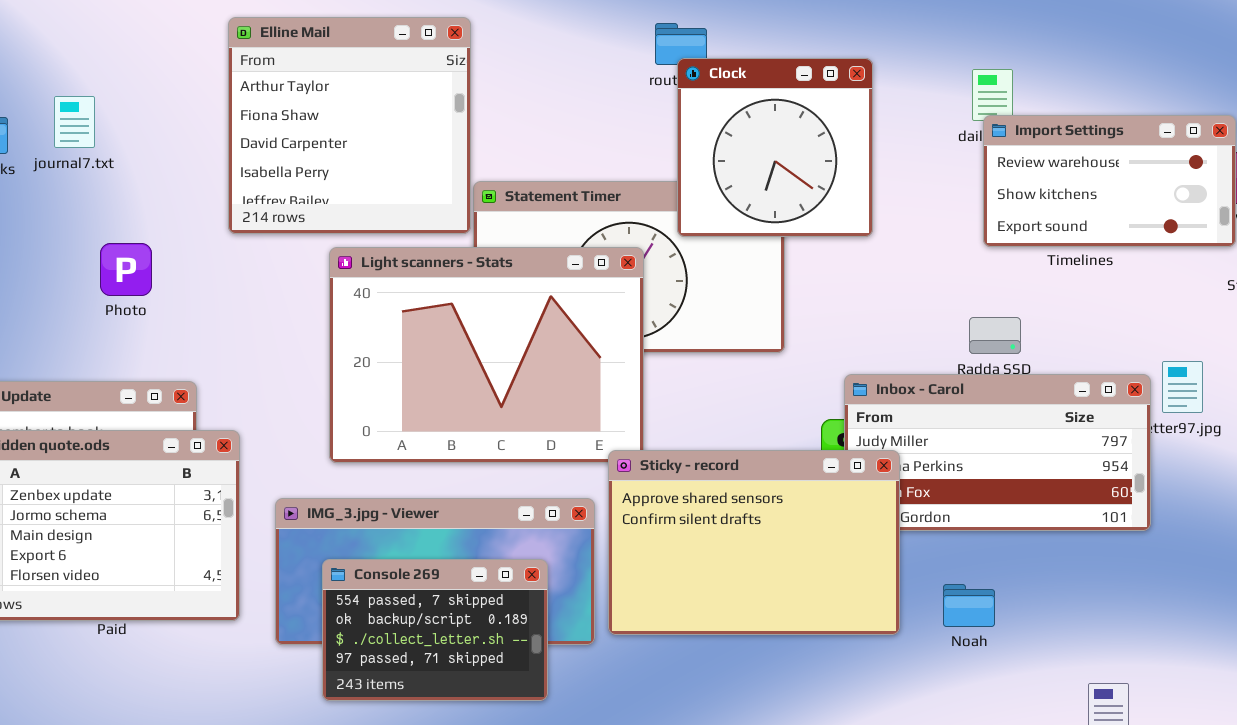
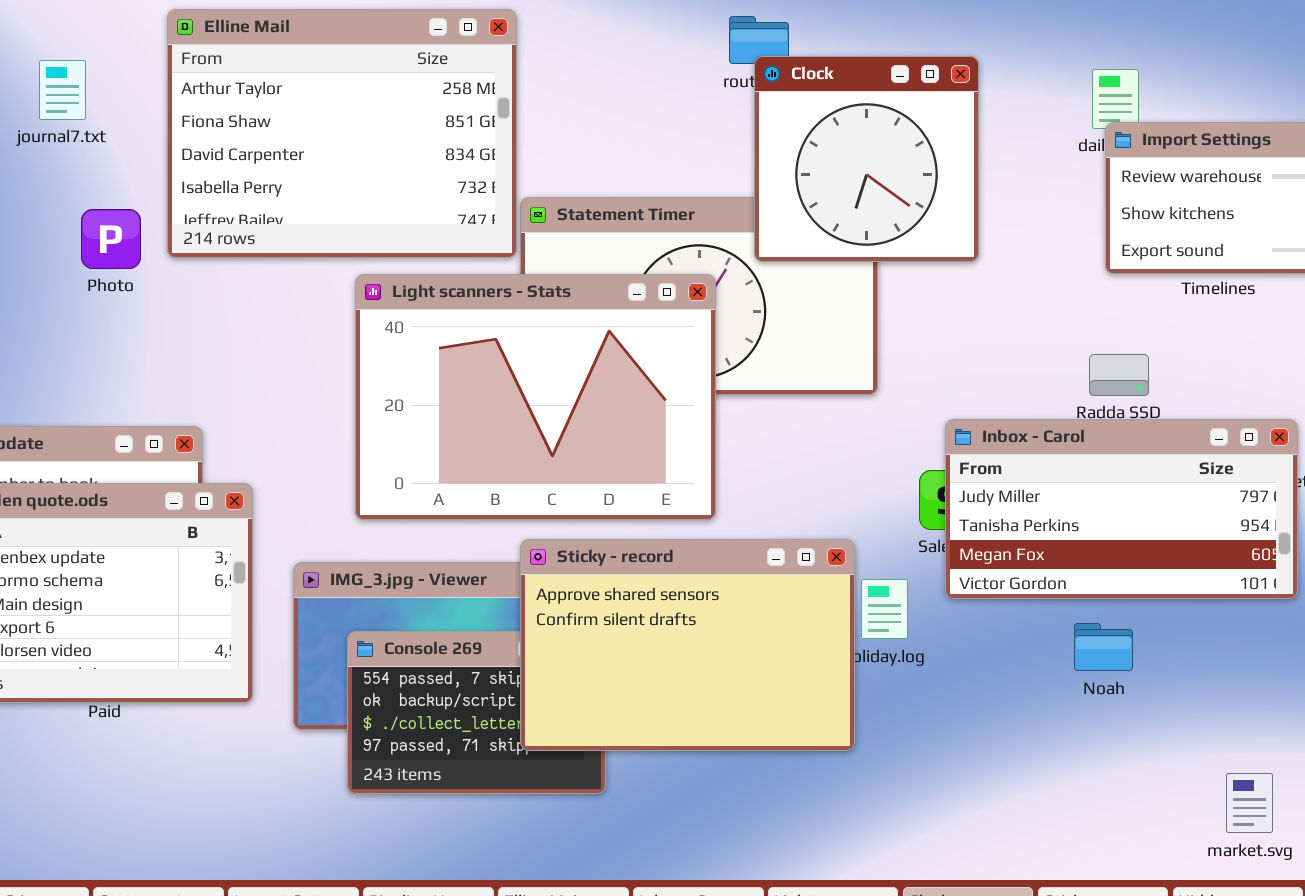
Elline Mail: [228,17,471,234] -> [167,9,517,258], resized
journal7.txt: [54,96,95,148] -> [39,60,86,120], moved
Photo: [100,243,152,296] -> [81,209,141,269], moved
Sticky - record: [608,450,900,635] -> [520,539,855,751], moved
Noah: [943,584,995,627] -> [1074,623,1133,671], moved

